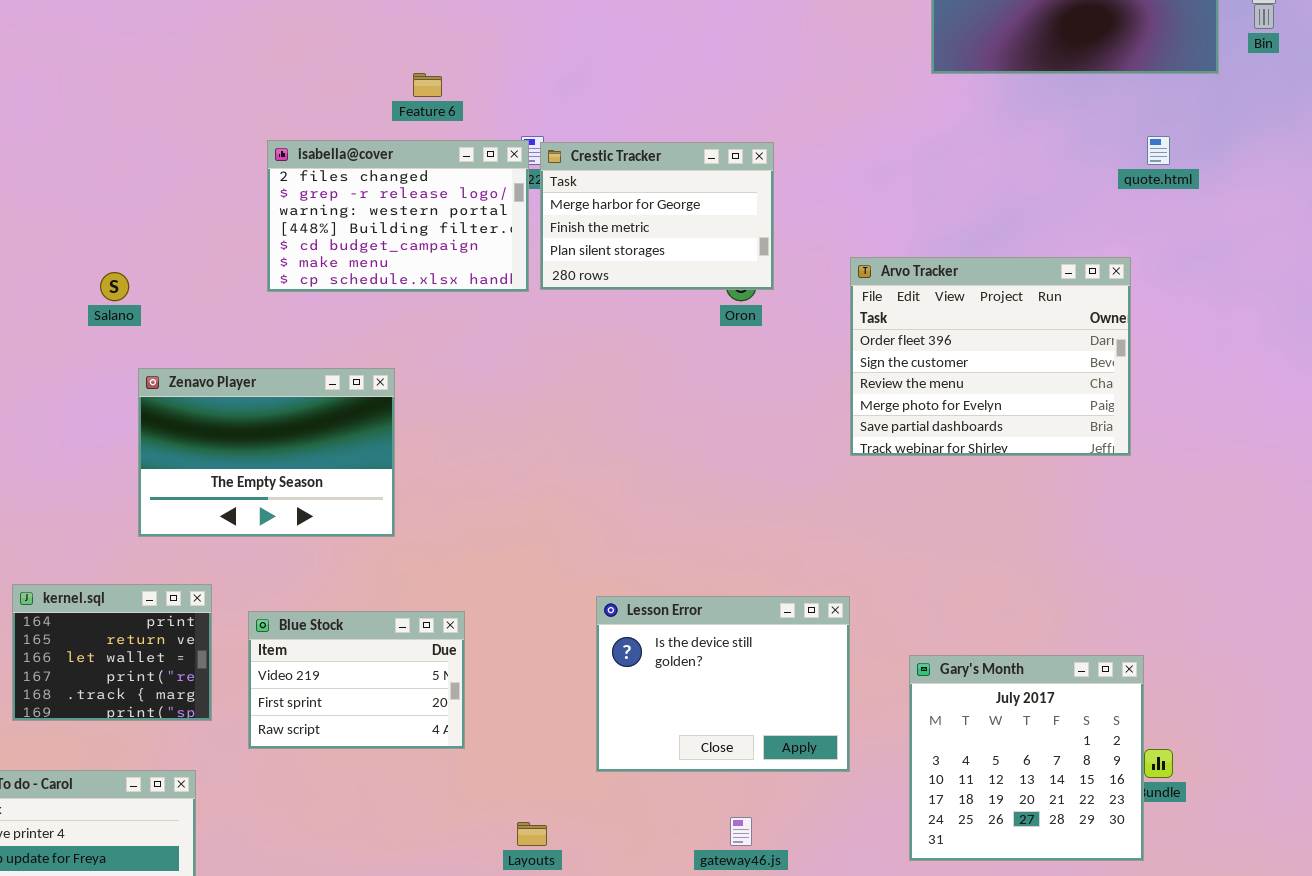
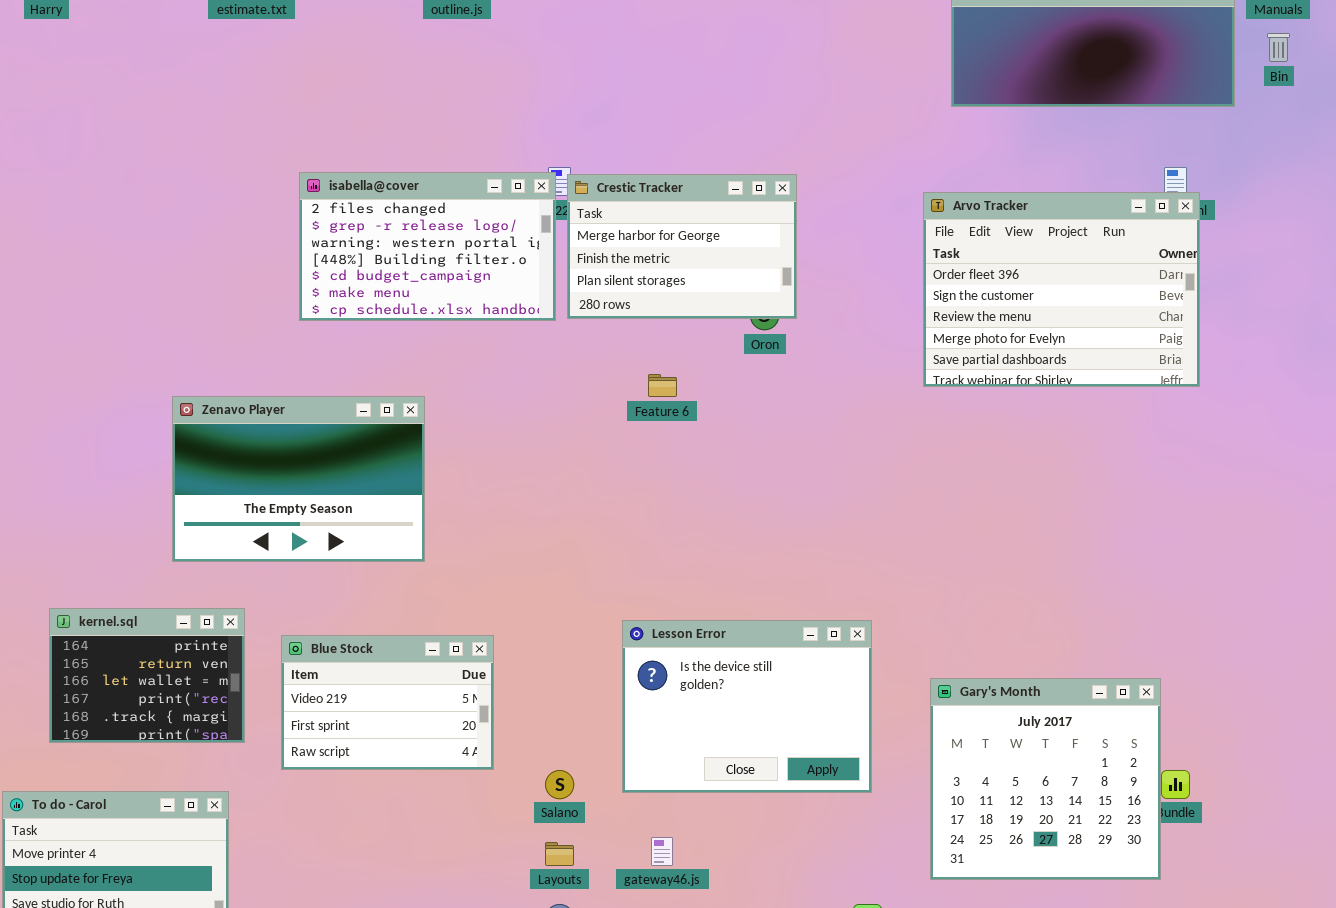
Feature 6: [413,73,442,97] -> [648,374,677,397], moved
Arvo Tracker: [850,257,1131,456] -> [923,192,1200,387], moved
Salano: [100,272,129,301] -> [545,770,574,799], moved
gateway46.js: [730,817,752,846] -> [651,837,673,866], moved

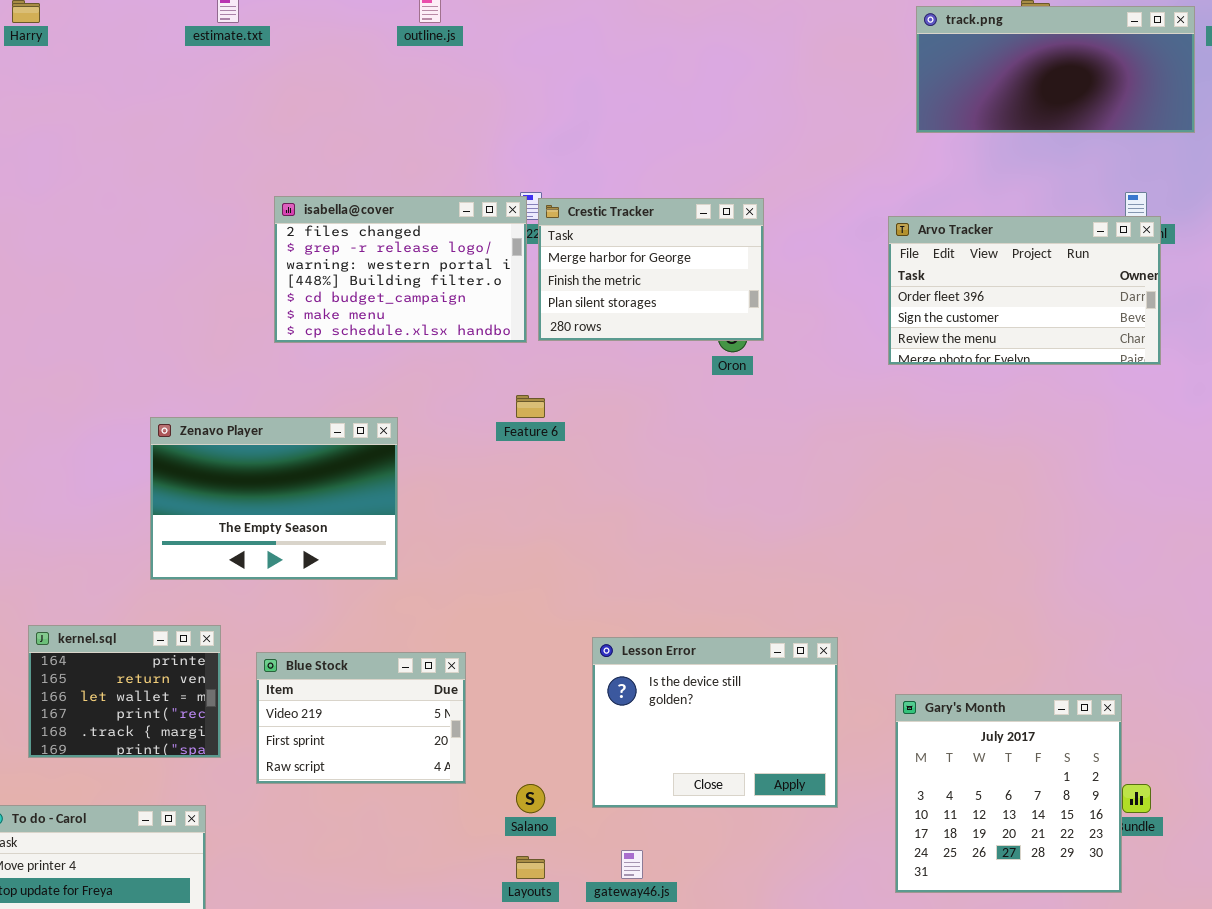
Arvo Tracker: [923,192,1200,387] -> [888,216,1161,365], resized
Feature 6: [648,374,677,397] -> [516,395,545,418], moved

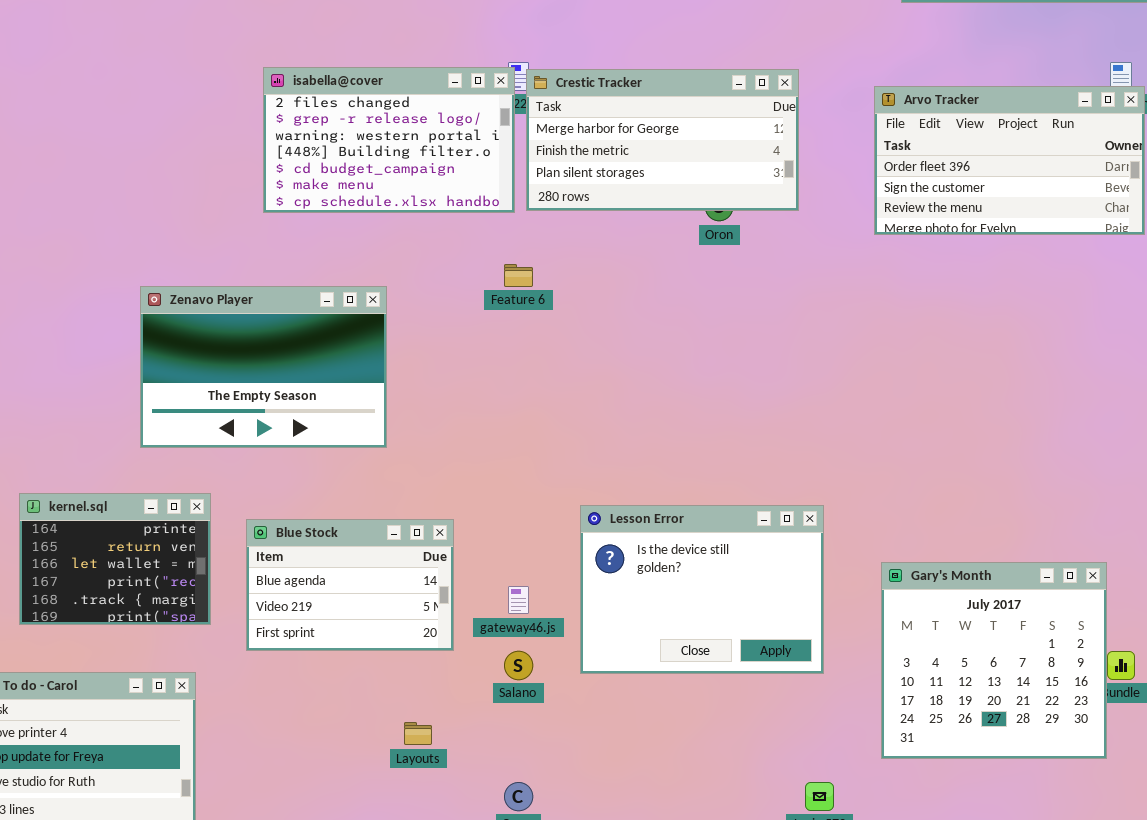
Crestic Tracker: [538,198,764,341] -> [526,69,799,211], resized
Blue Stock: [256,652,466,784] -> [246,519,454,651], scrolled up 1 row
gateway46.js: [621,850,643,879] -> [508,586,529,614], moved
Layouts: [516,856,545,879] -> [404,722,432,745], moved

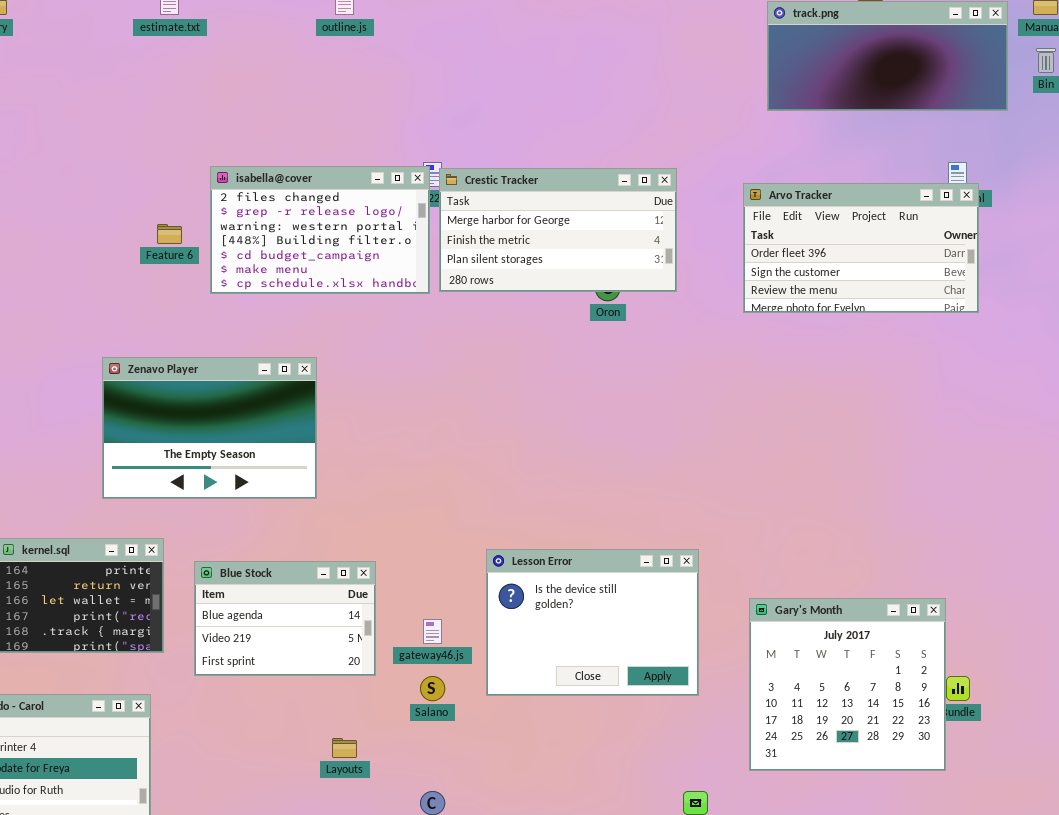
Feature 6: [504,264,533,287] -> [157,224,182,244], moved

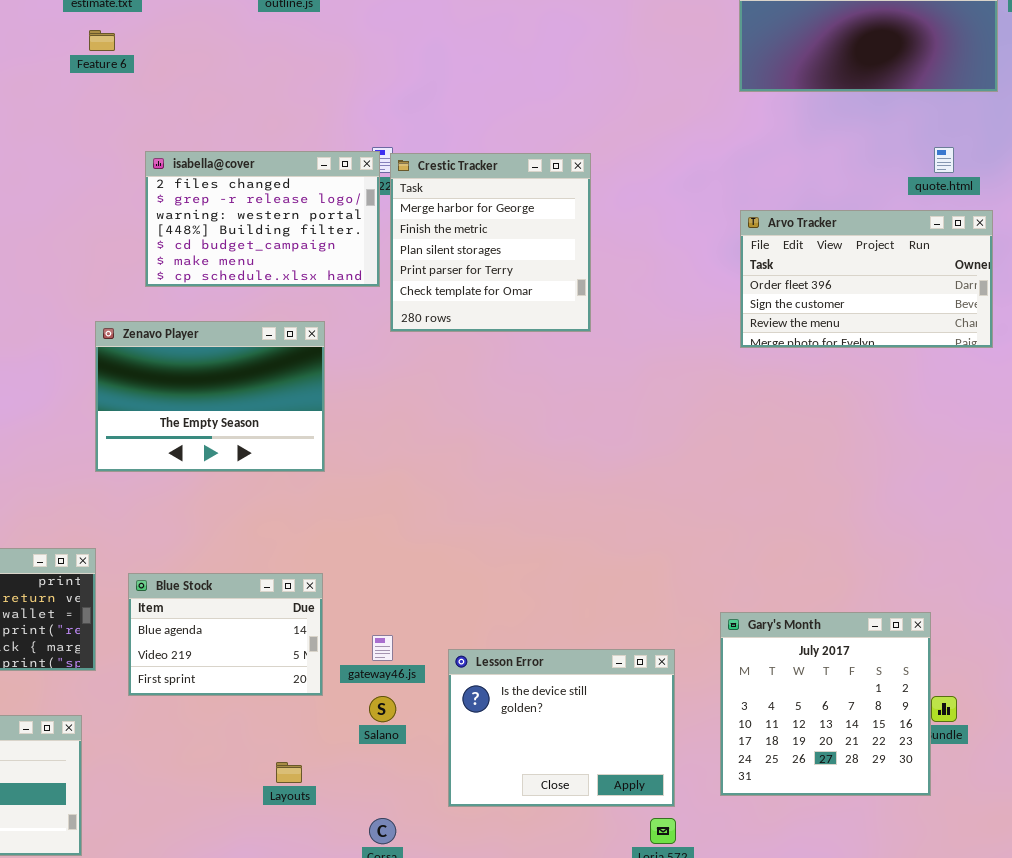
Crestic Tracker: [439,168,677,292] -> [390,153,591,332], resized
Arvo Tracker: [743,183,979,313] -> [740,210,993,348], moved
Feature 6: [157,224,182,244] -> [89,30,115,51], moved
Zenavo Player: [102,357,317,499] -> [95,321,325,472], moved
Lesson Error: [486,549,699,696] -> [448,649,675,807], moved

